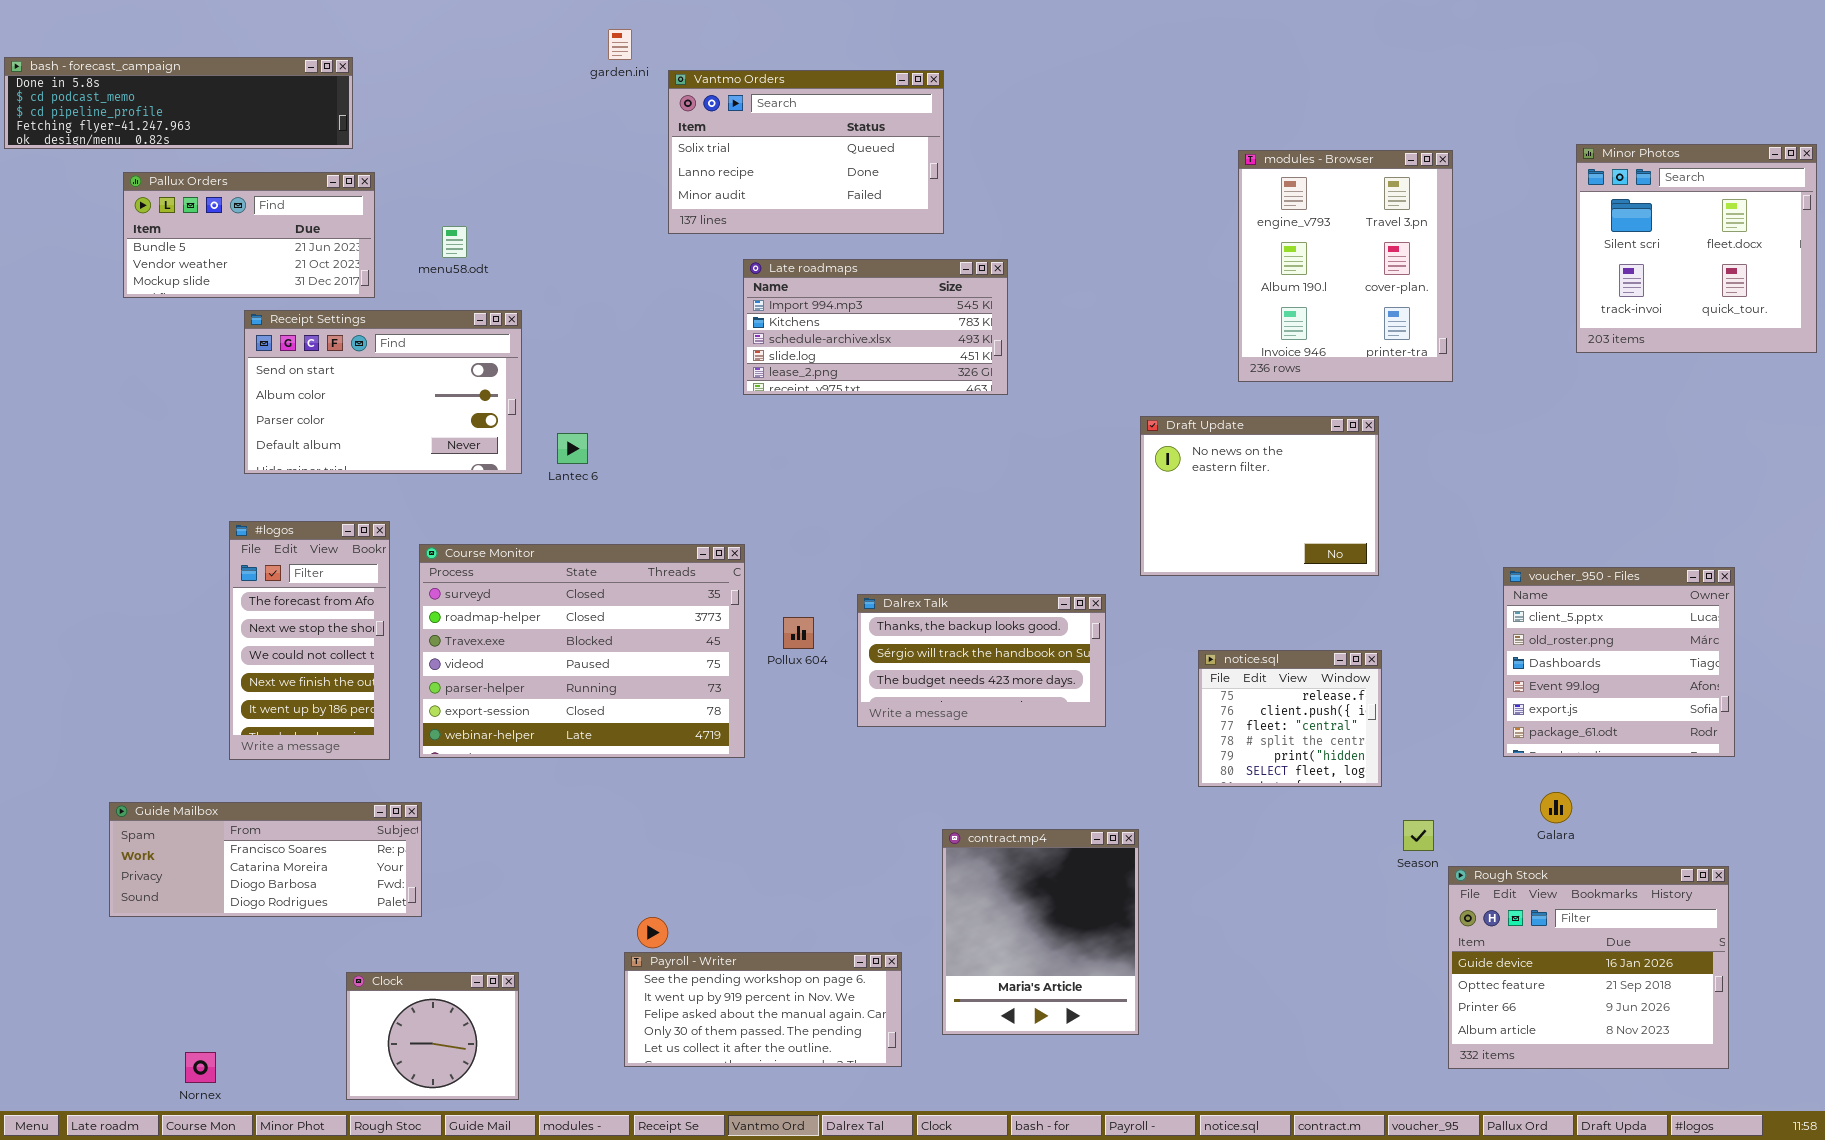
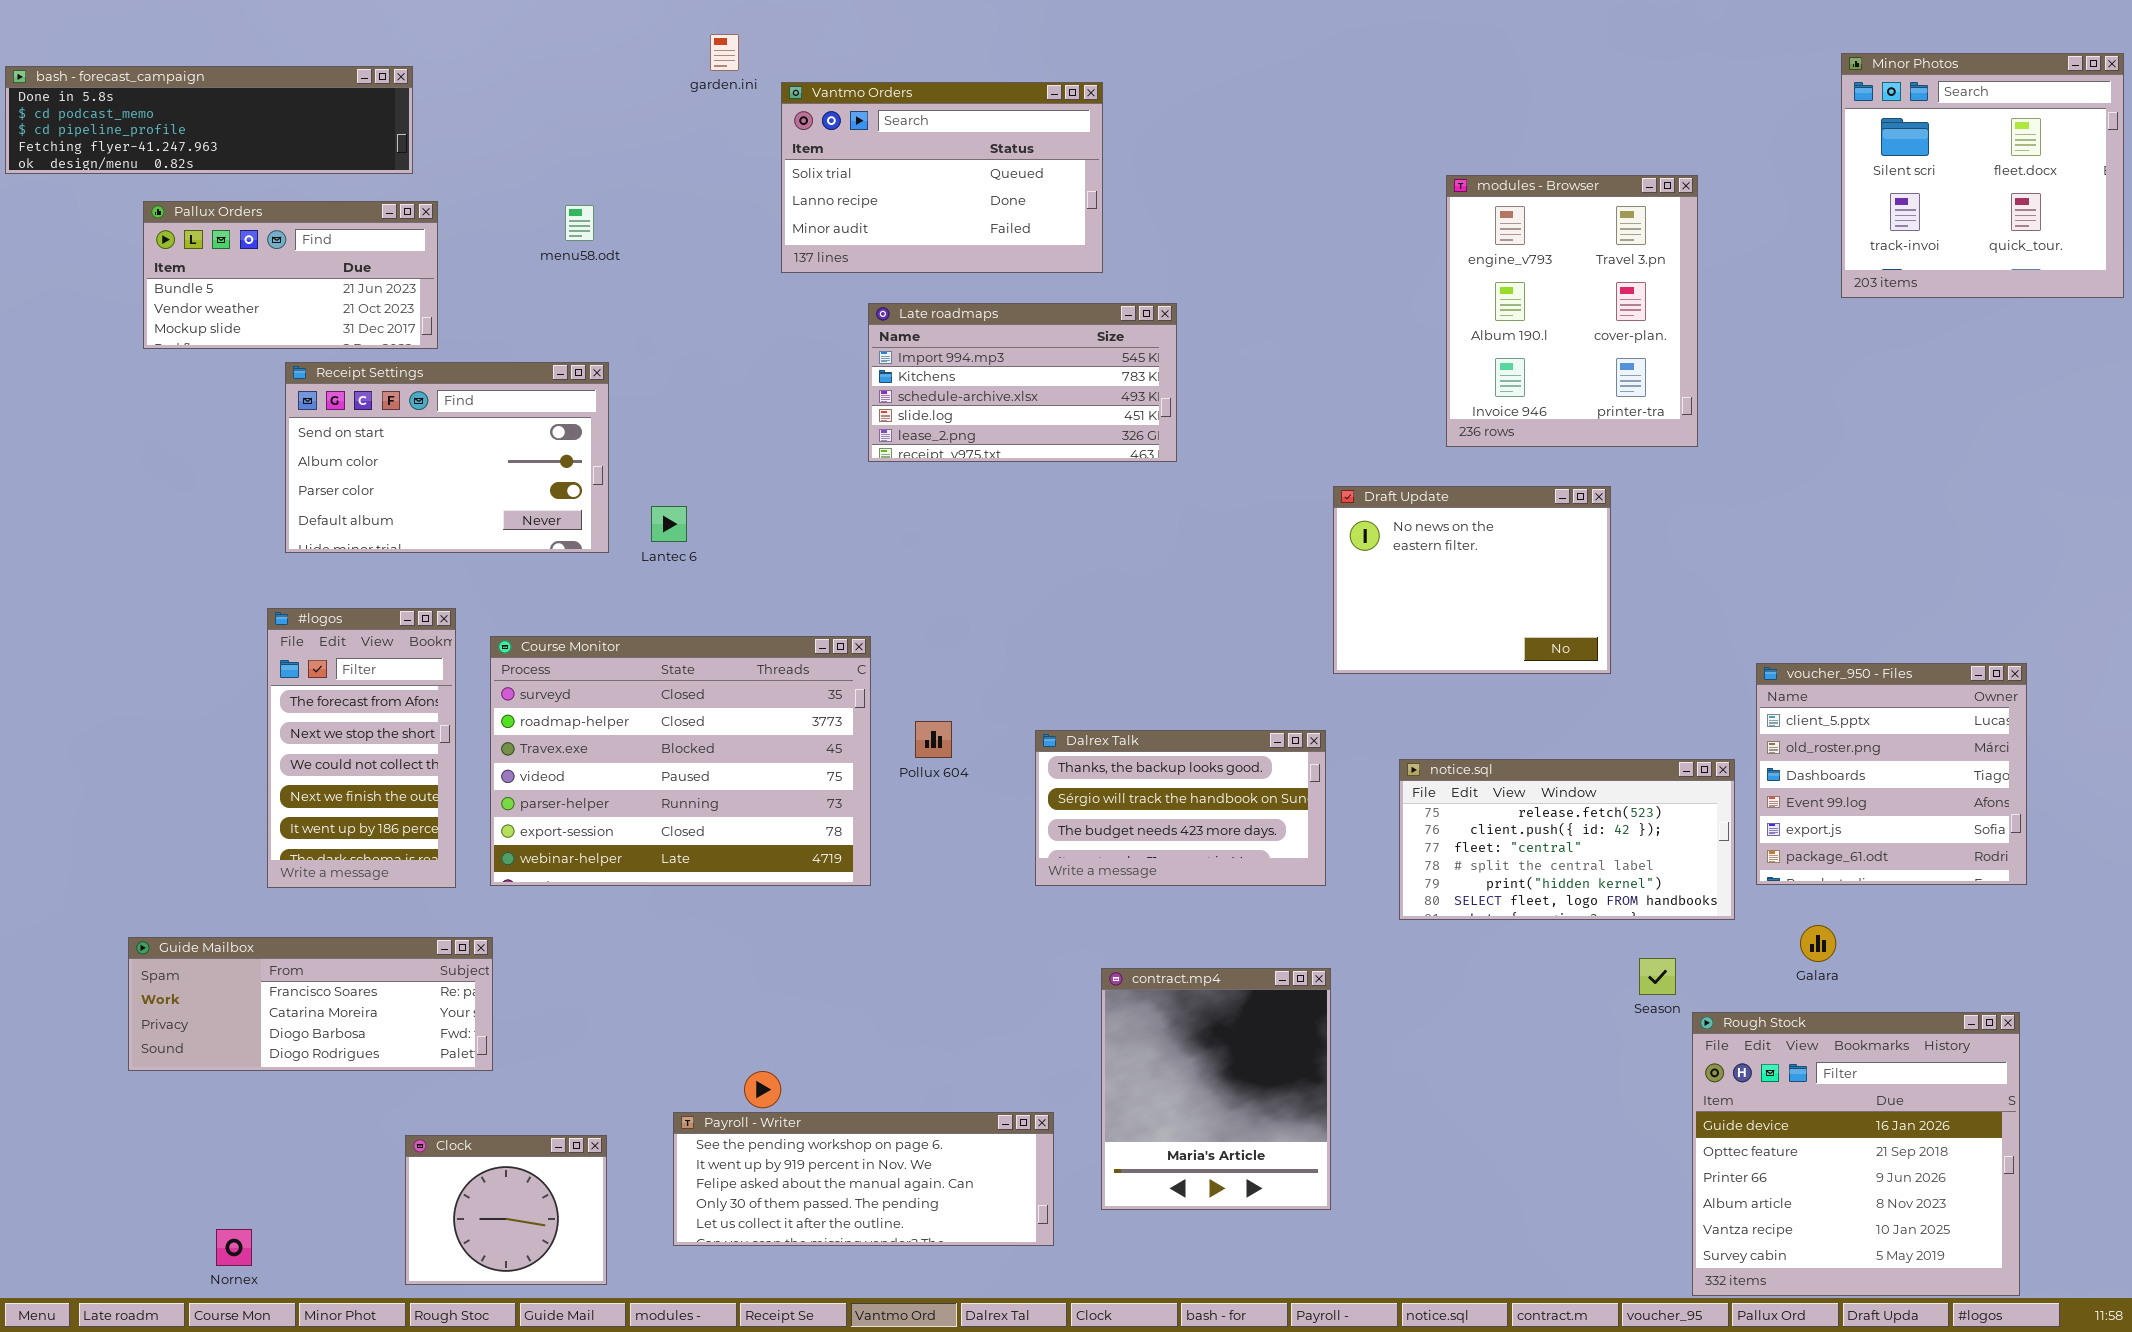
Minor Photos: [1576,144,1817,353] -> [1841,53,2124,298], moved
menu58.odt: [442,226,467,258] -> [565,205,594,241], moved
Dalrex Talk: [857,594,1106,727] -> [1035,730,1326,886], moved
notice.sql: [1198,650,1382,787] -> [1399,759,1735,920], resized
Rough Stock: [1448,866,1729,1069] -> [1692,1012,2020,1296], resized
Payroll - Writer: [624,952,902,1067] -> [673,1112,1054,1246], resized

